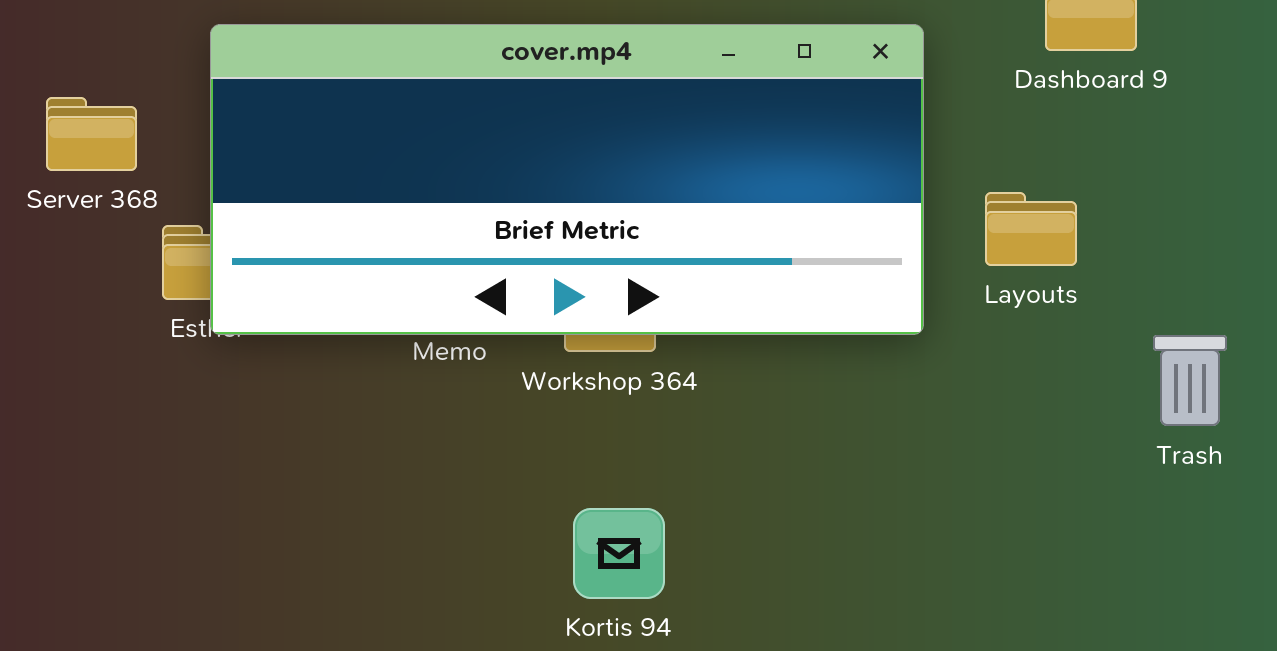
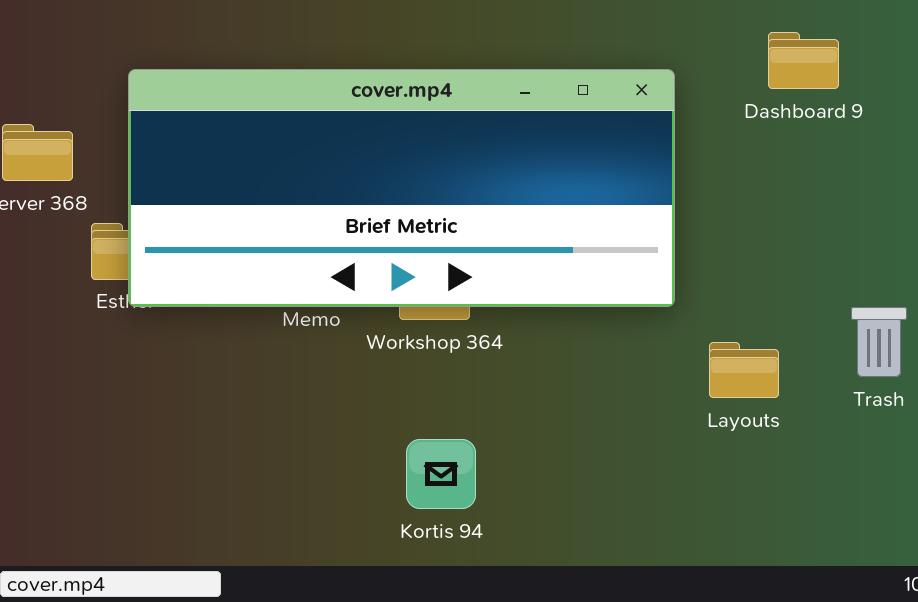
Layouts: [985,192,1077,266] -> [709,342,779,398], moved

